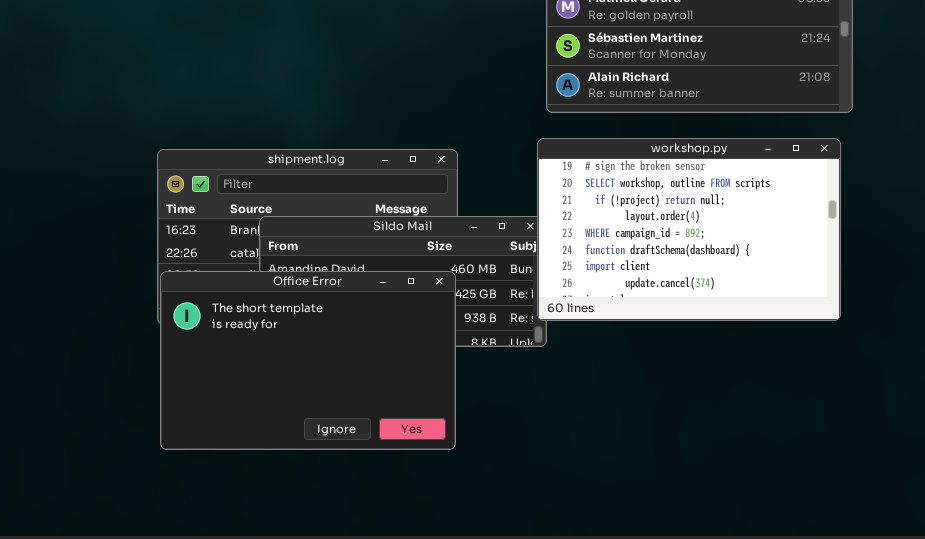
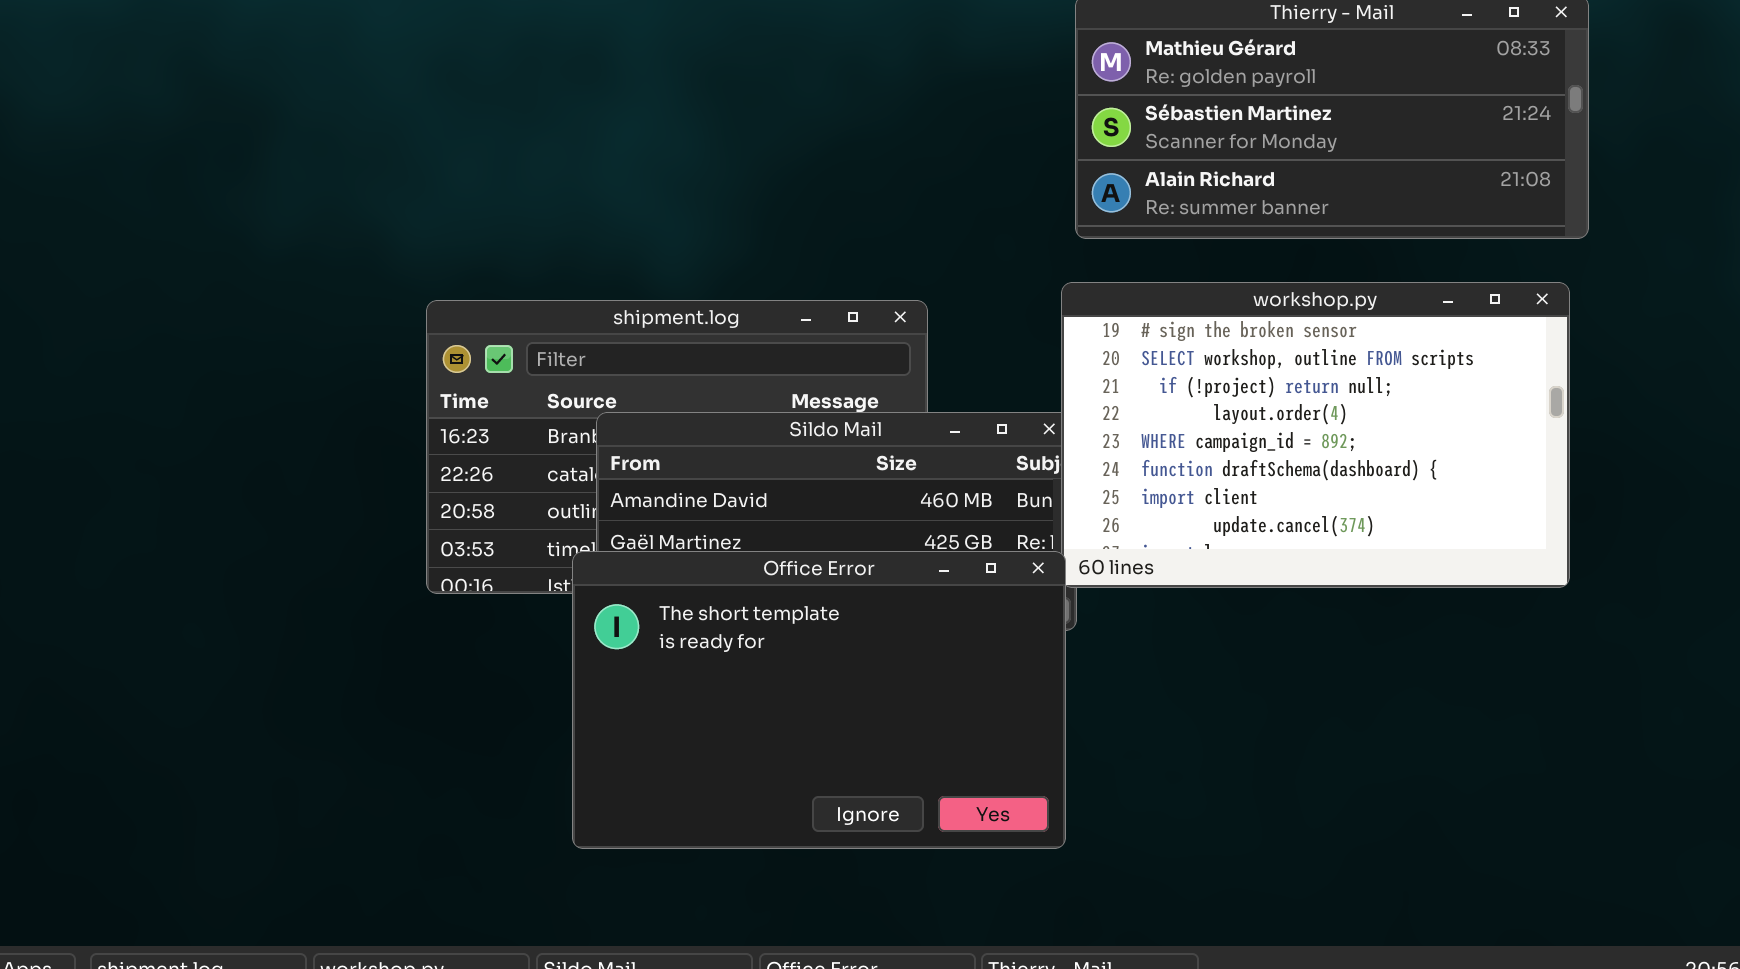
Office Error: [160,271,456,450] -> [572,551,1066,849], moved

